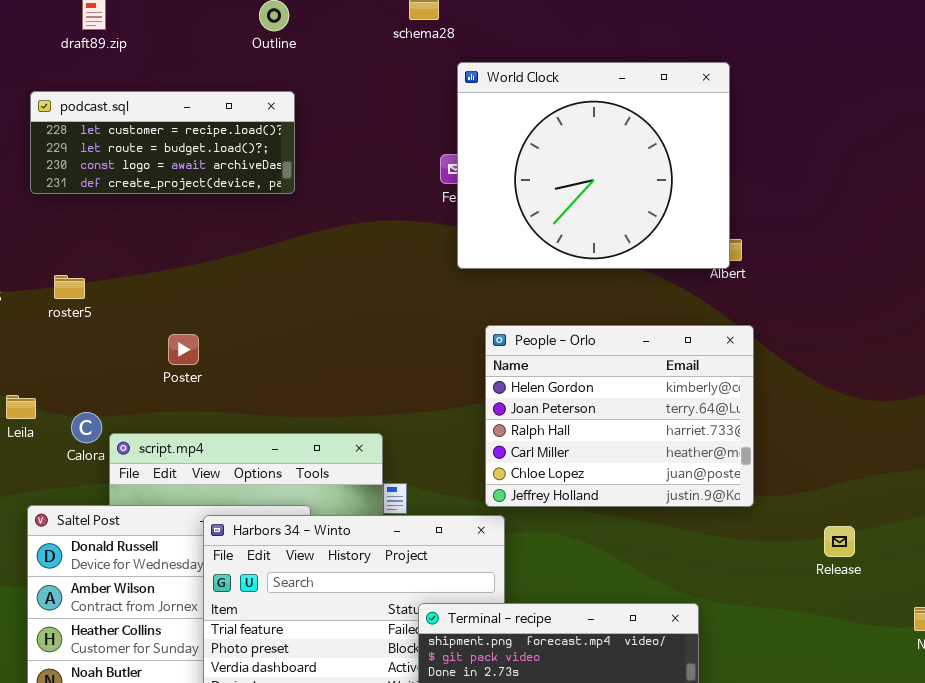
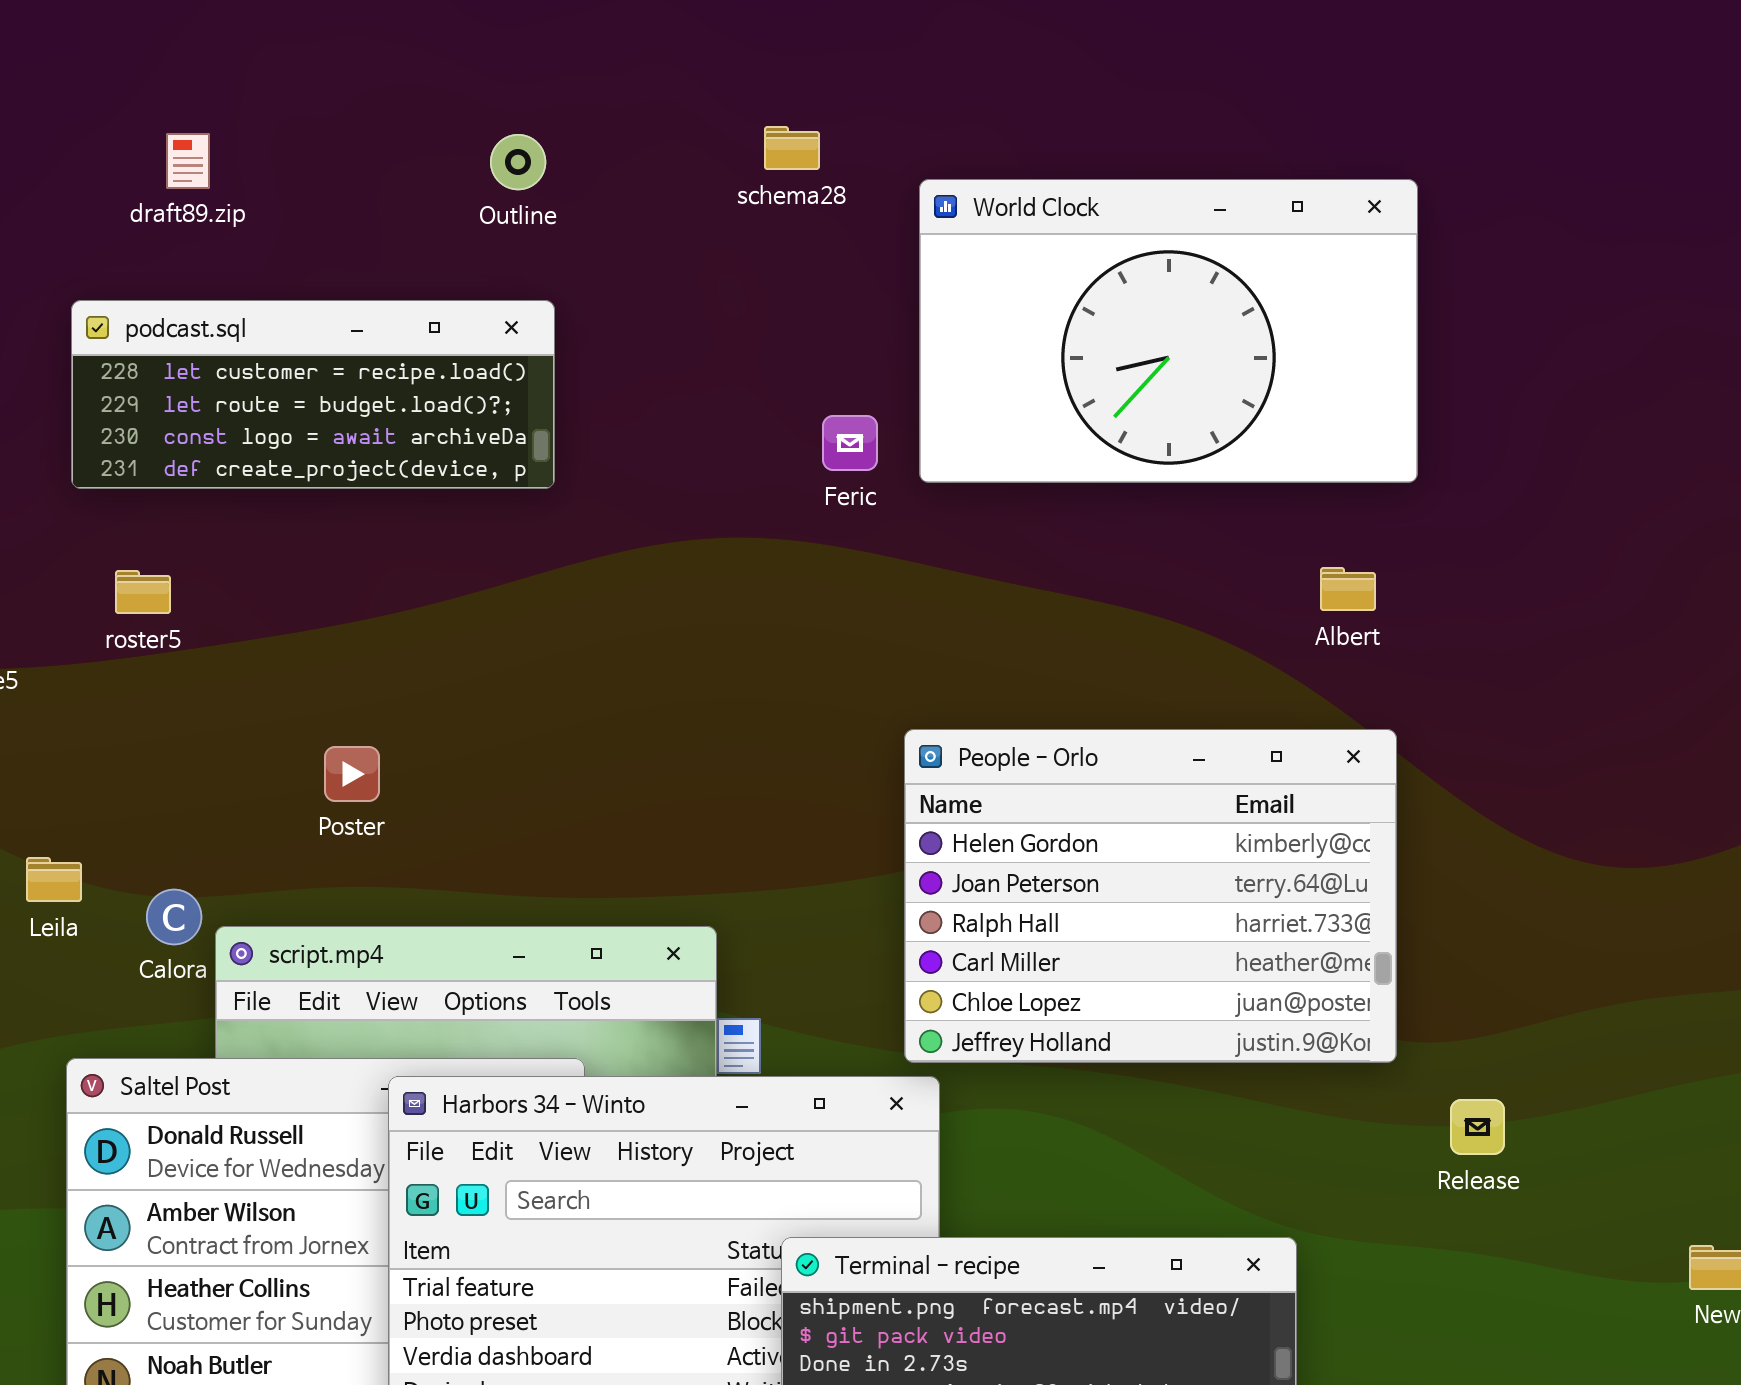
World Clock: [457,62,730,269] -> [919,179,1418,483], moved, resized
roster5: [54,275,85,299] -> [115,570,171,614], moved
Release: [824,526,855,557] -> [1450,1099,1505,1155], moved

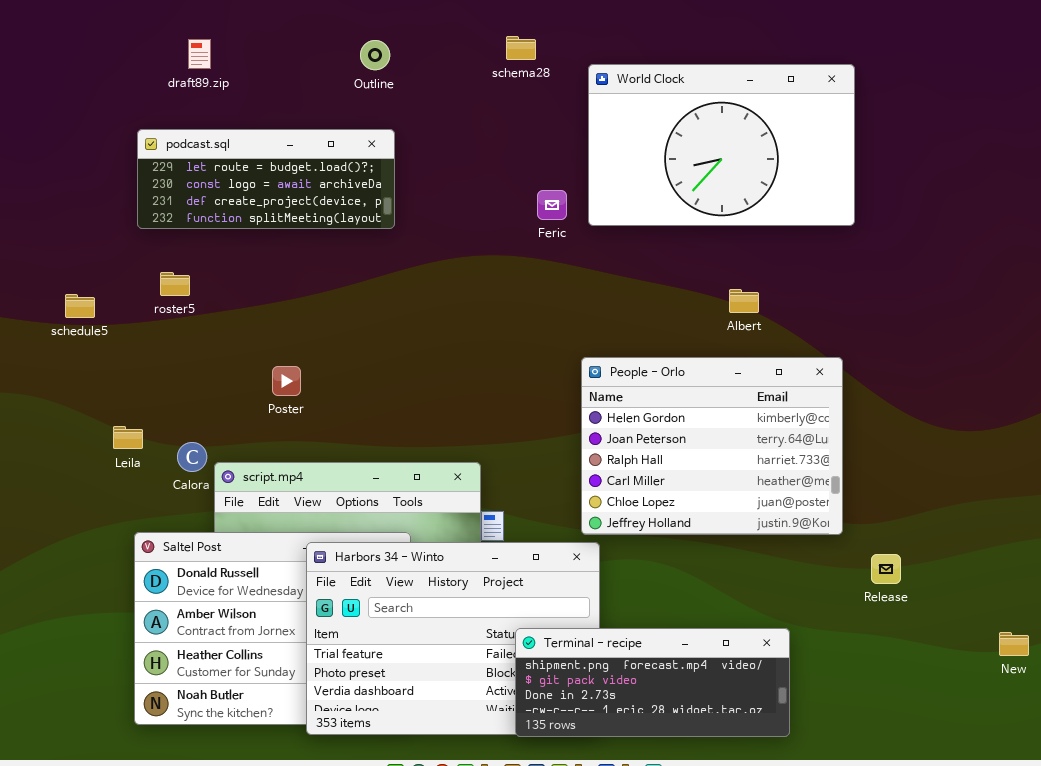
podcast.sql: [71,300,555,489] -> [137,129,395,229], scrolled down 1 row
Albert: [1320,567,1376,611] -> [729,289,759,313], moved

